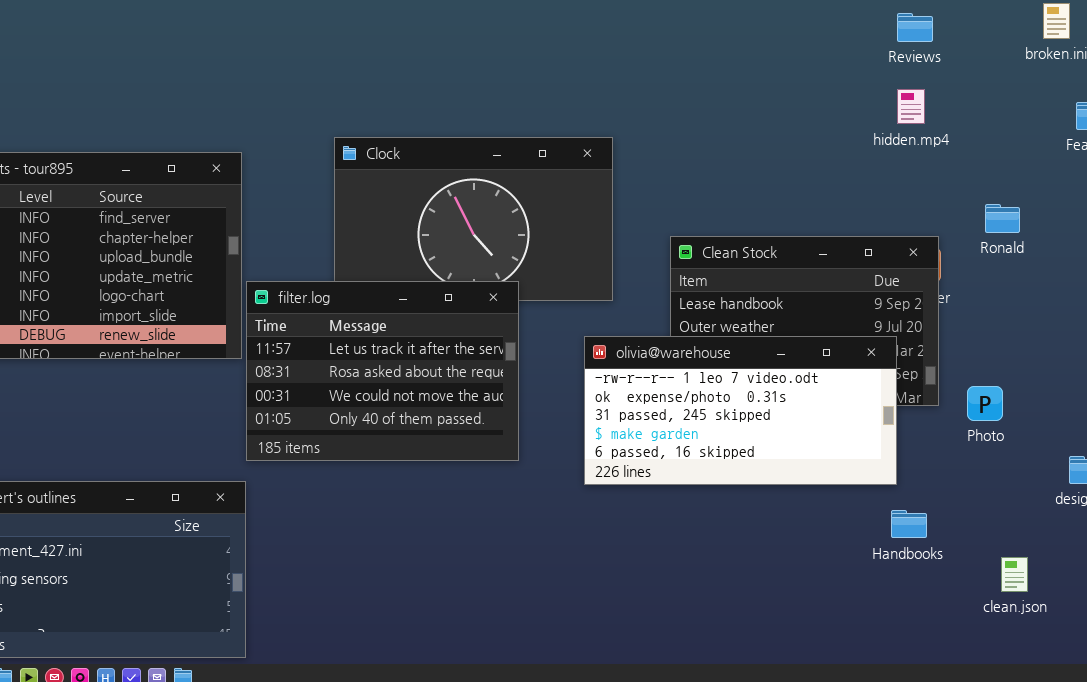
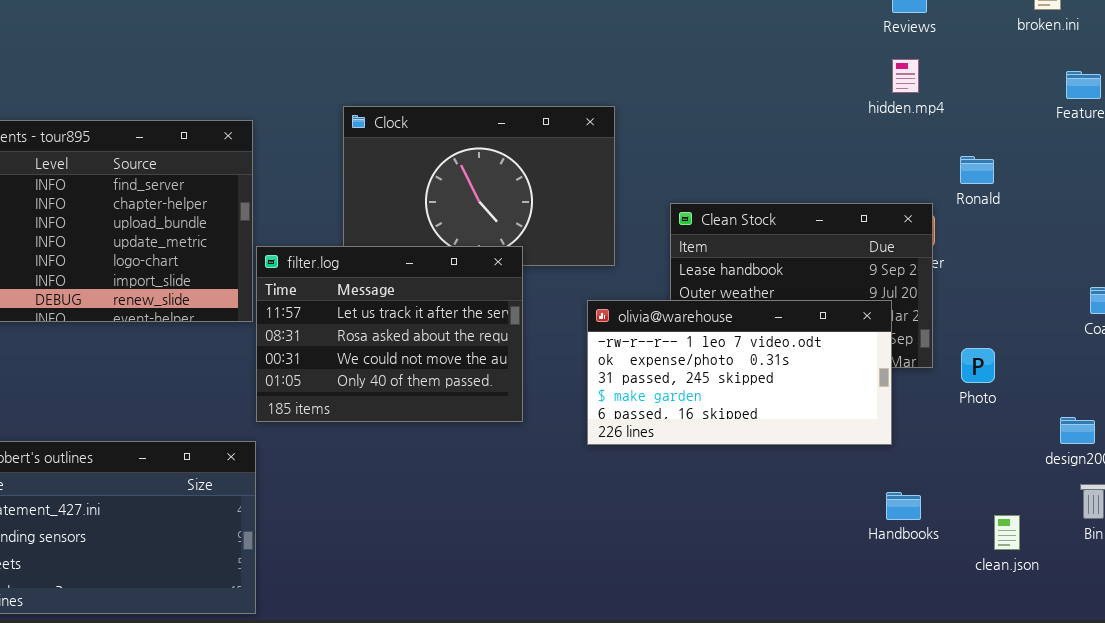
Ronald: [985,204,1020,233] -> [960,156,994,184], moved
Handbooks: [891,510,927,538] -> [886,492,921,520], moved

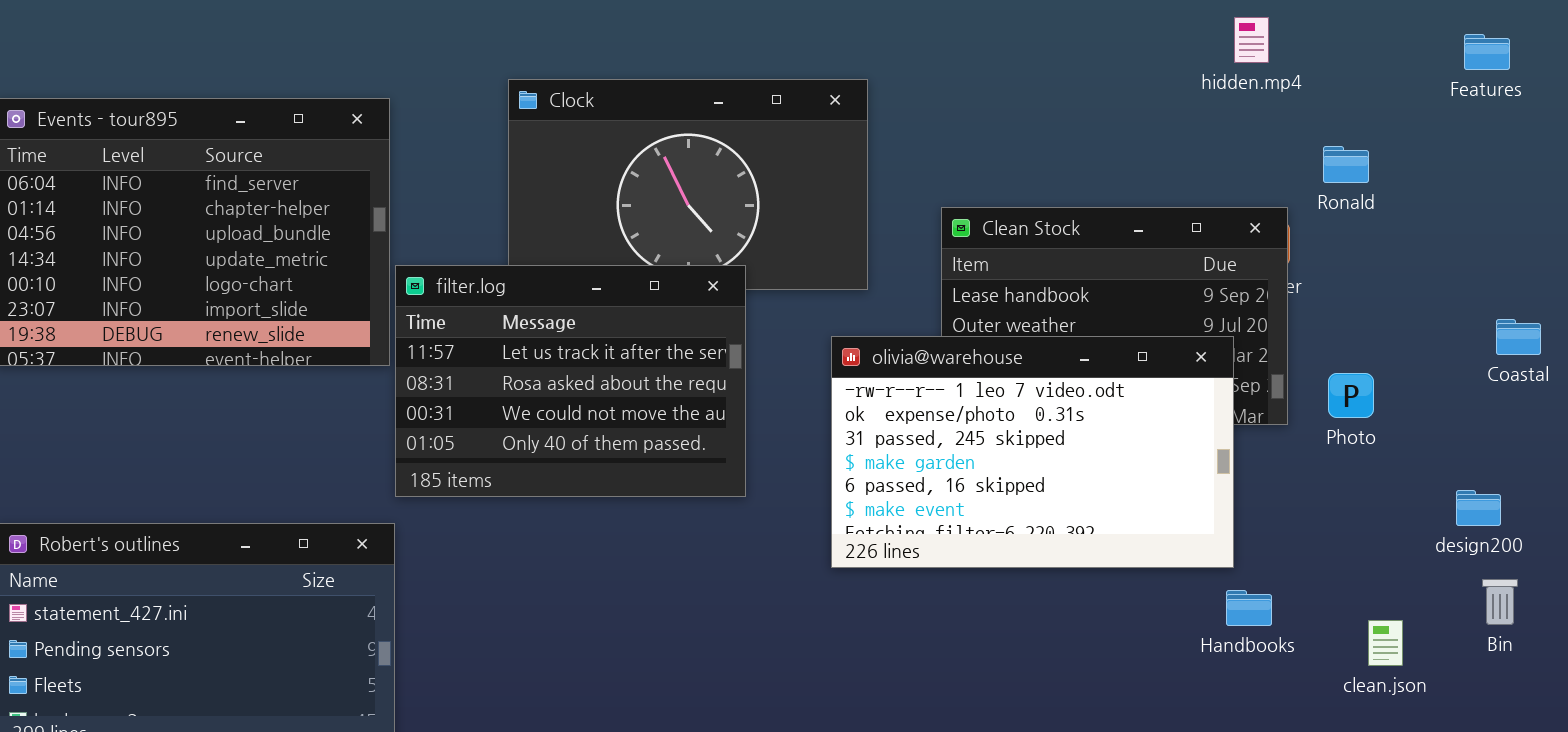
olivia@warehouse: [587,300,892,445] -> [831,336,1234,568], resized
Photo: [961,348,995,383] -> [1328,373,1374,418], moved

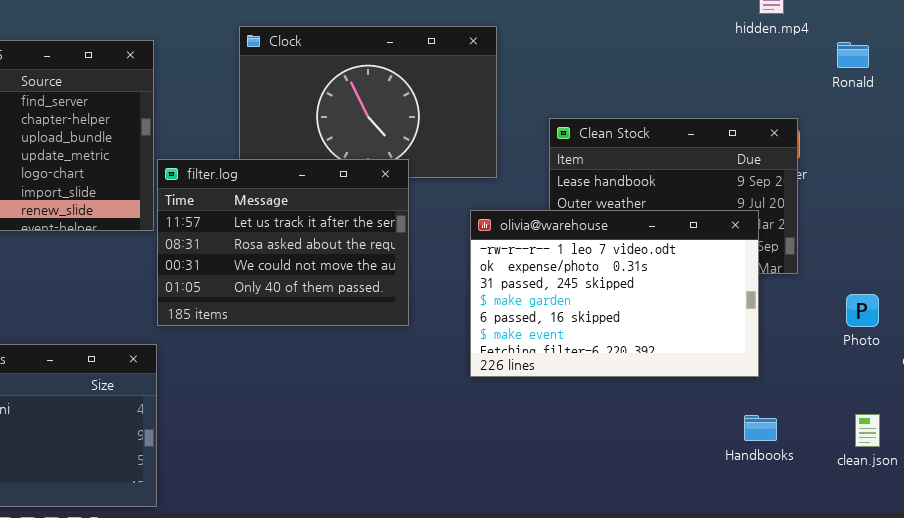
Ronald: [1323,146,1369,183] -> [837,42,869,68], moved
Photo: [1328,373,1374,418] -> [846,294,879,327], moved
Handbooks: [1226,590,1272,626] -> [744,415,777,441], moved

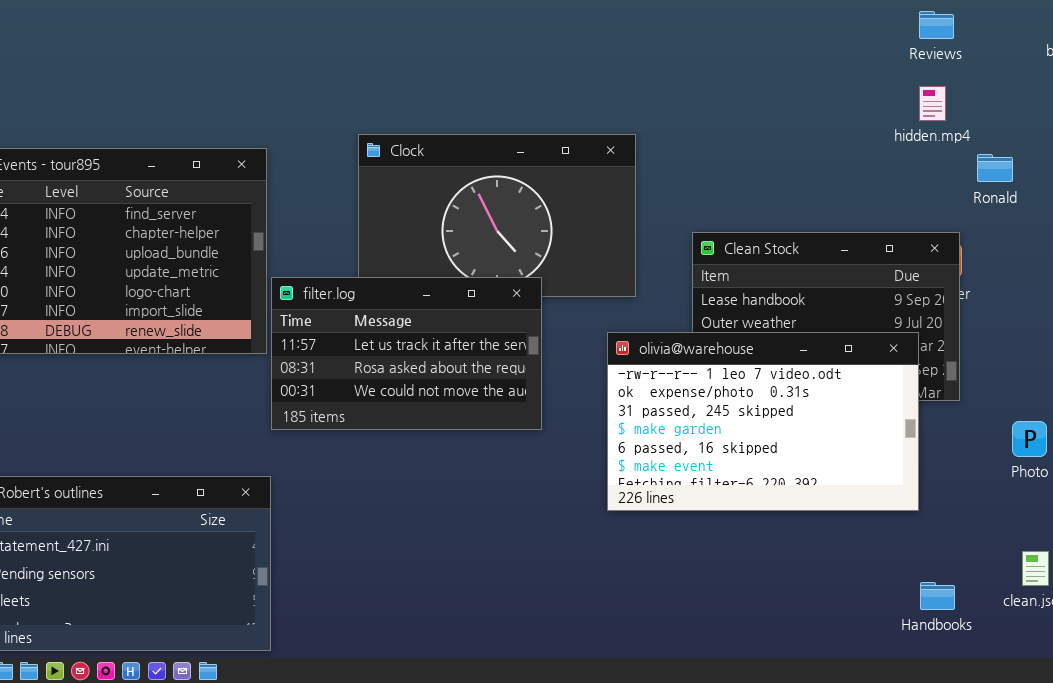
Ronald: [837,42,869,68] -> [977,154,1013,182], moved
filter.log: [157,159,409,326] -> [271,277,542,430], resized
Handbooks: [744,415,777,441] -> [920,582,955,610], moved

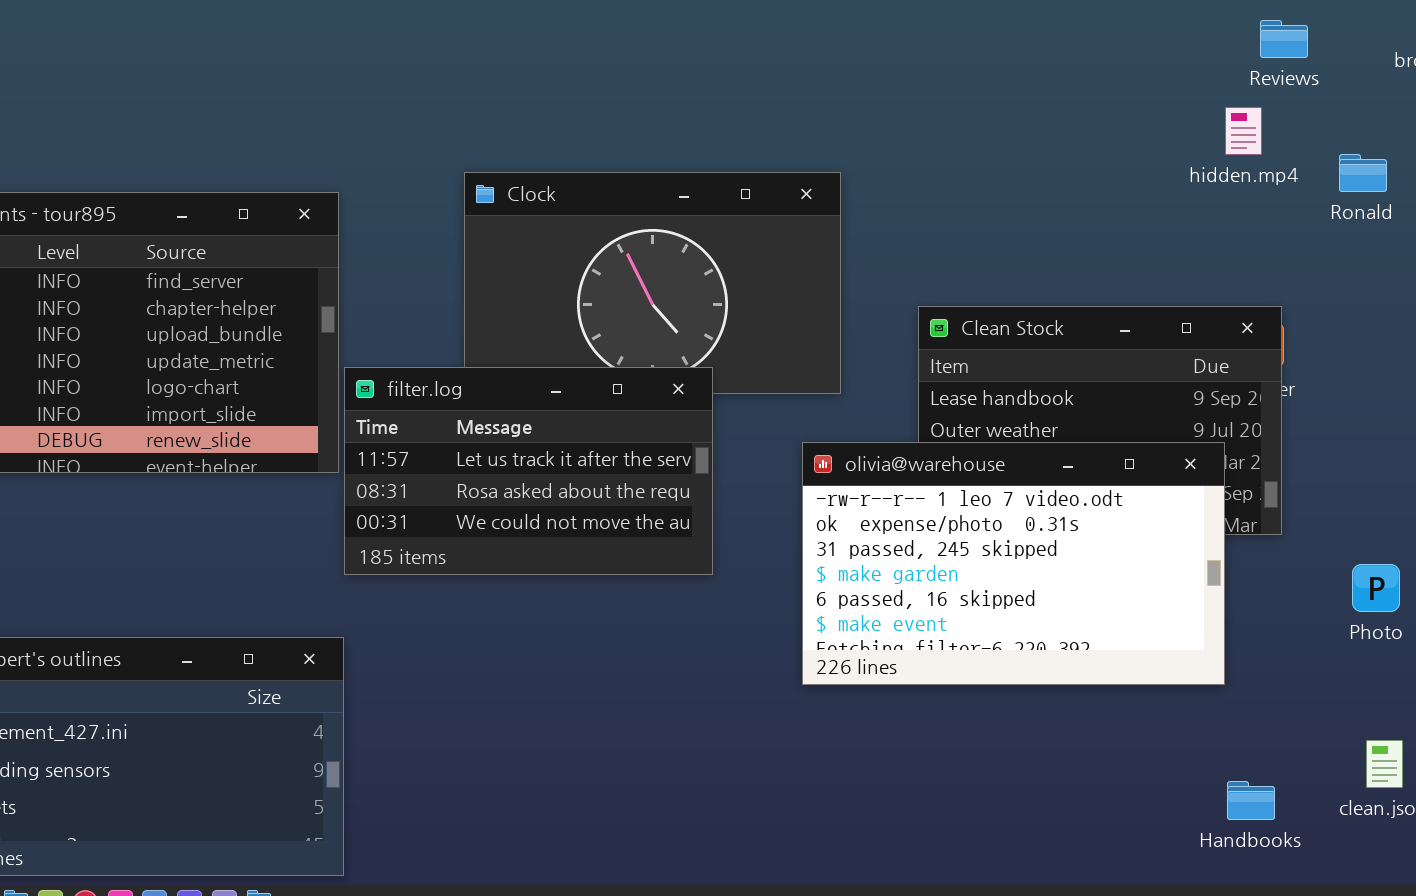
Reviews: [919,11,954,39] -> [1260,20,1308,58], moved
Ronald: [977,154,1013,182] -> [1339,154,1387,192], moved

